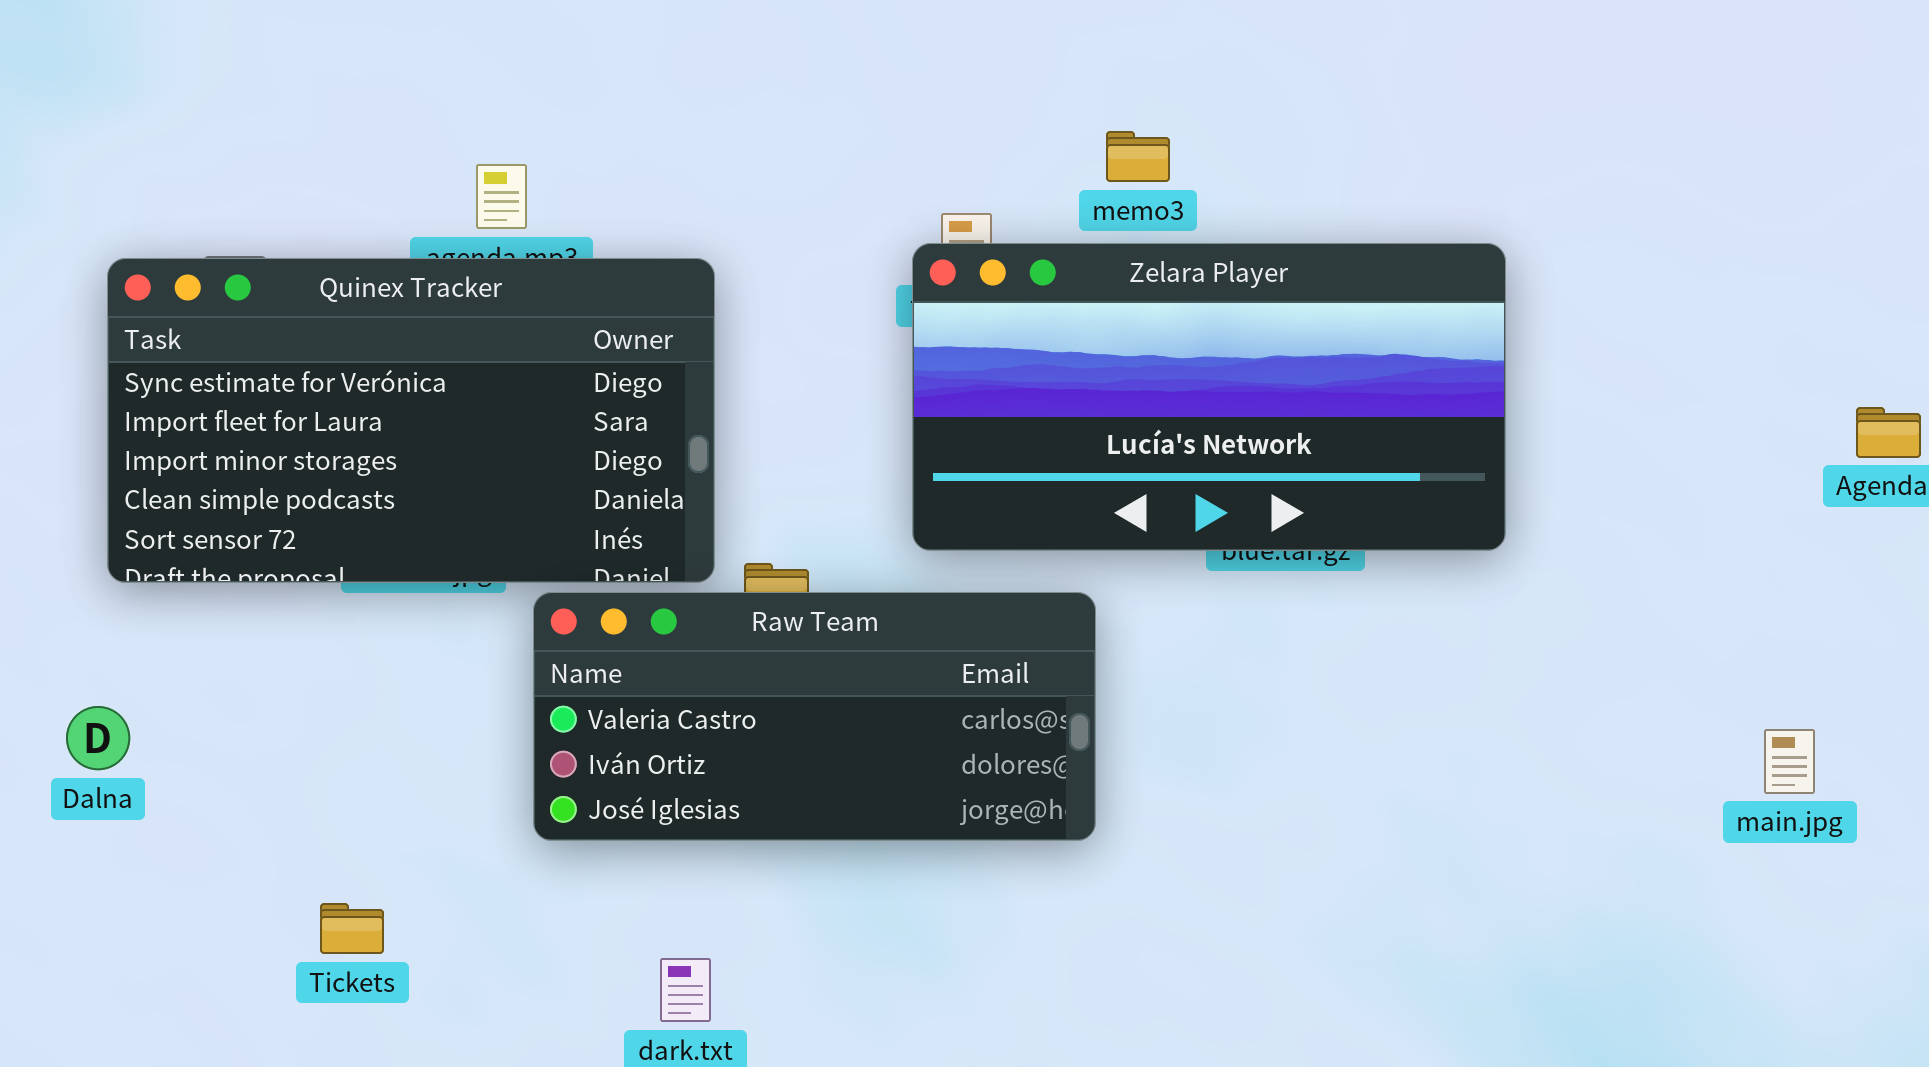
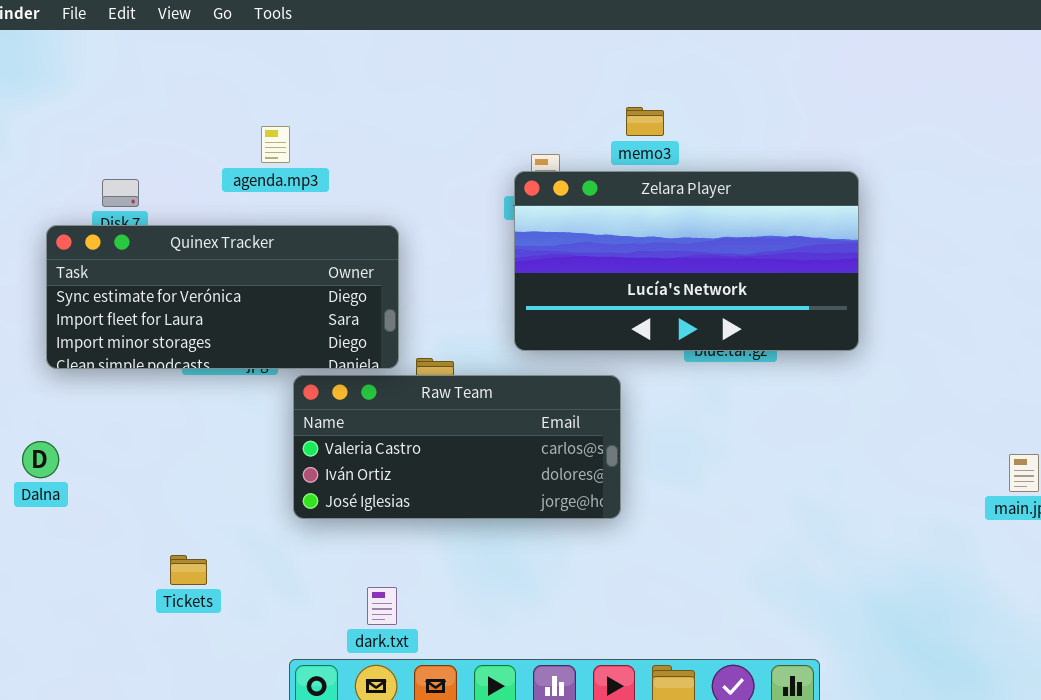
Quinex Tracker: [107,258,715,583] -> [46,225,399,369], resized

